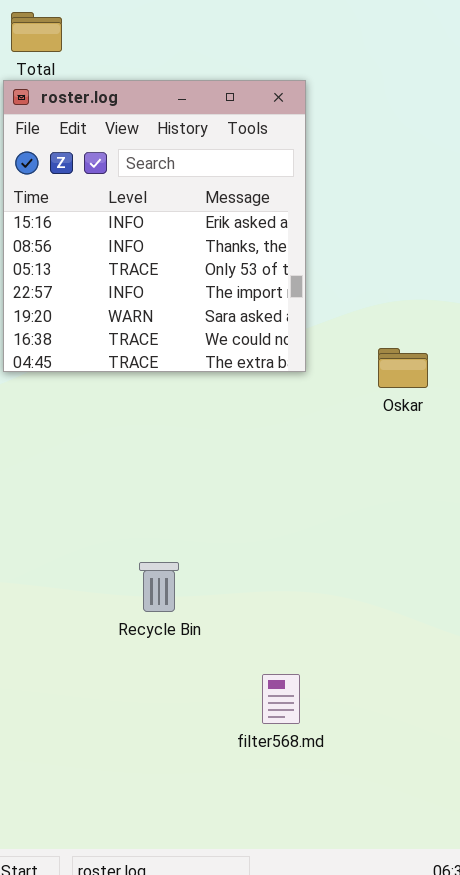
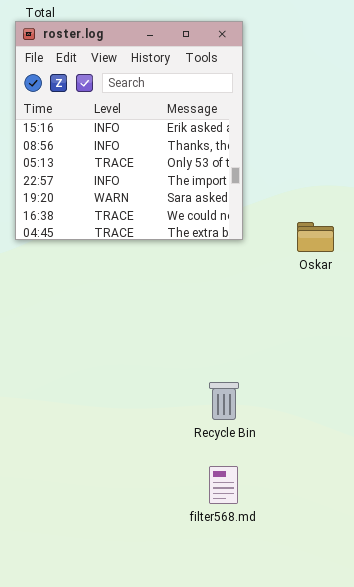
Recycle Bin: [139,562,179,612] -> [209,382,239,420], moved

